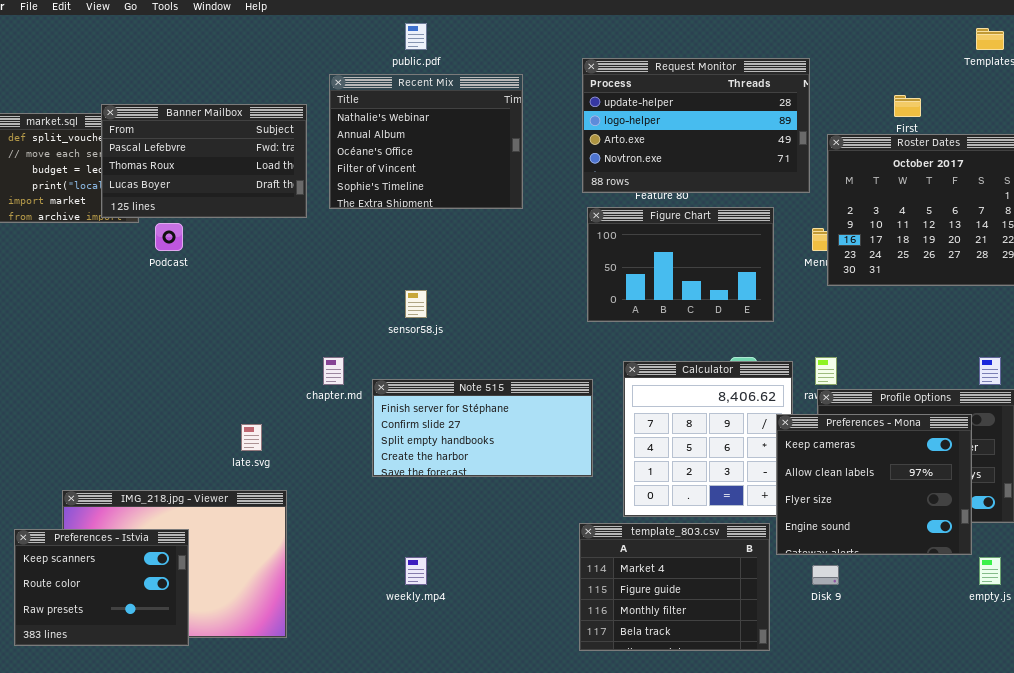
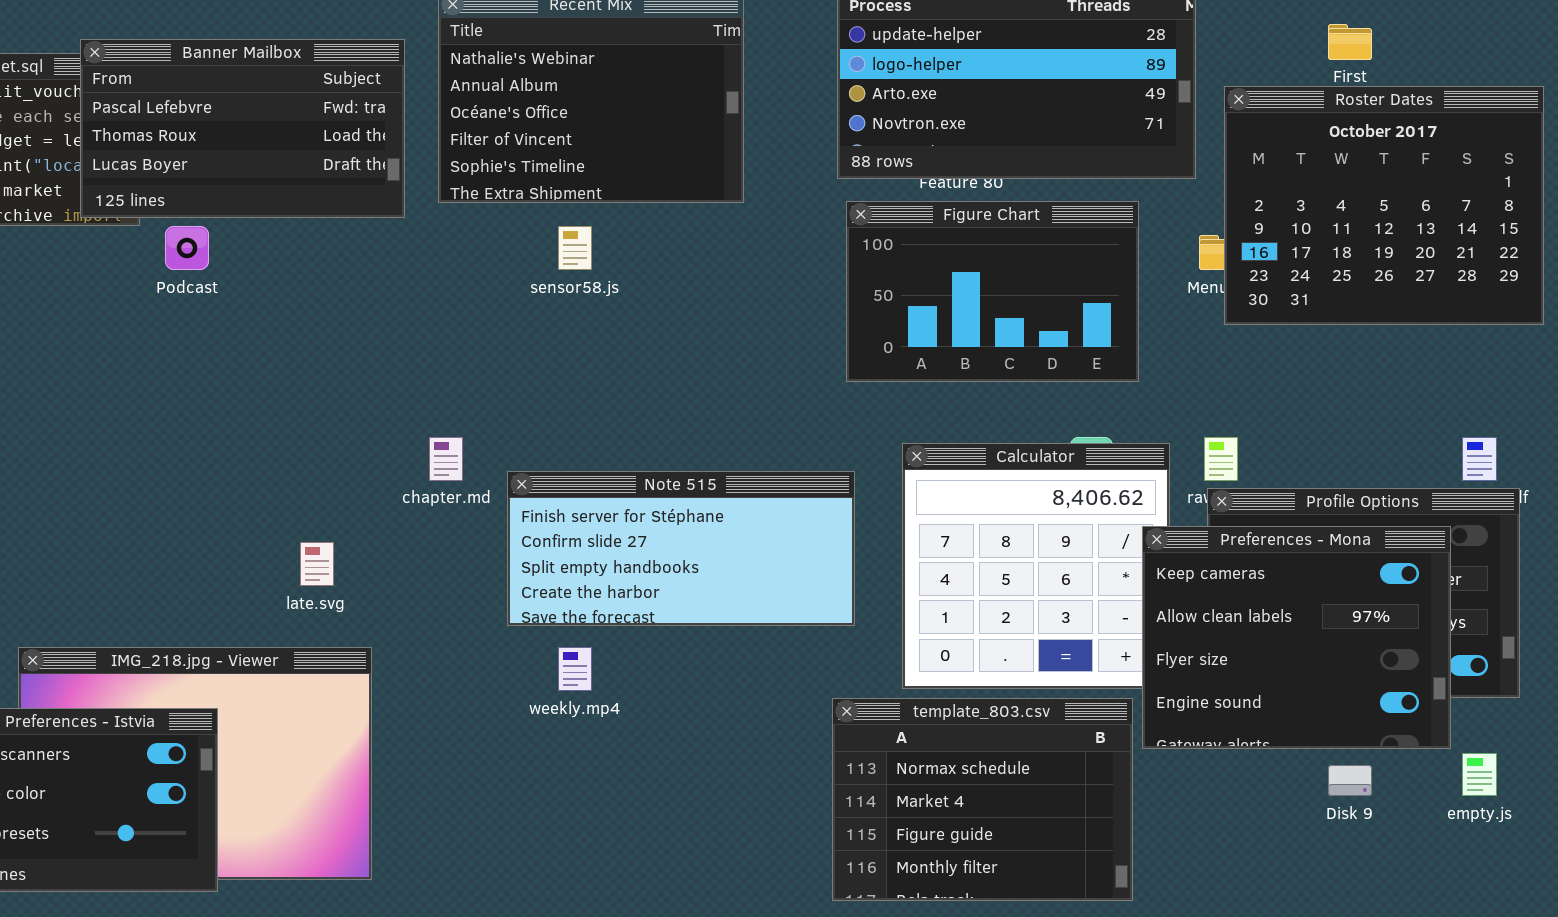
sensor58.js: [405,290,427,318] -> [558,226,592,270], moved
template_803.csv: [579,523,770,651] -> [832,698,1133,901], scrolled up 1 row
weekly.mp4: [405,557,427,585] -> [558,647,592,691], moved
Disk 9: [812,565,839,585] -> [1328,765,1372,796], moved

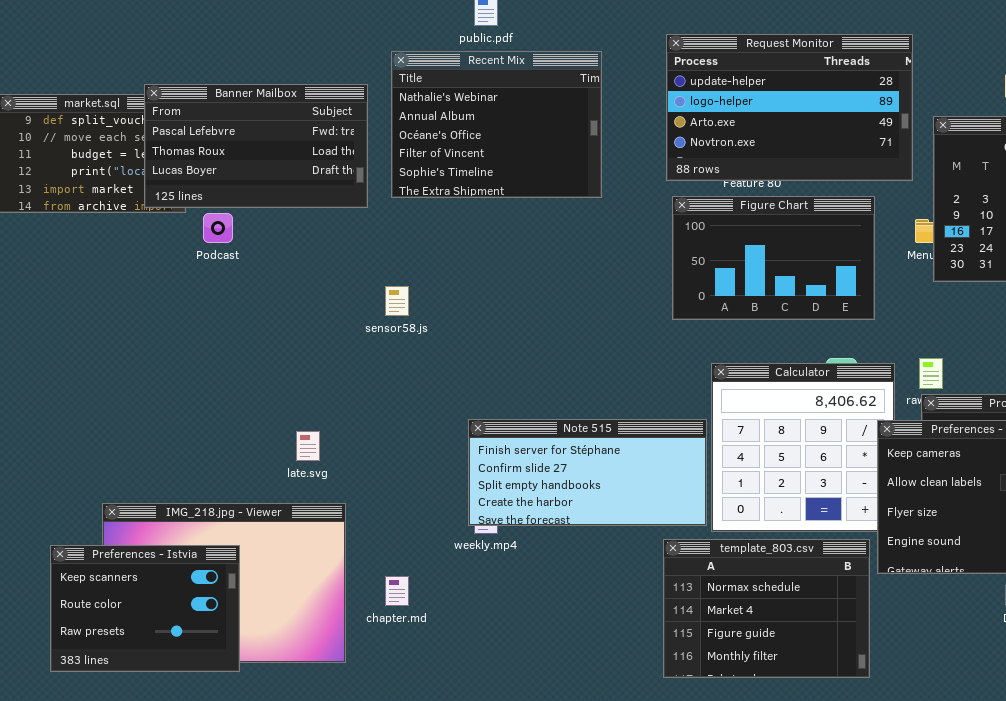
sensor58.js: [558,226,592,270] -> [385,286,409,316], moved
chapter.md: [429,437,463,481] -> [385,576,409,606], moved
Note 515: [507,471,855,626] -> [468,419,707,526], moved

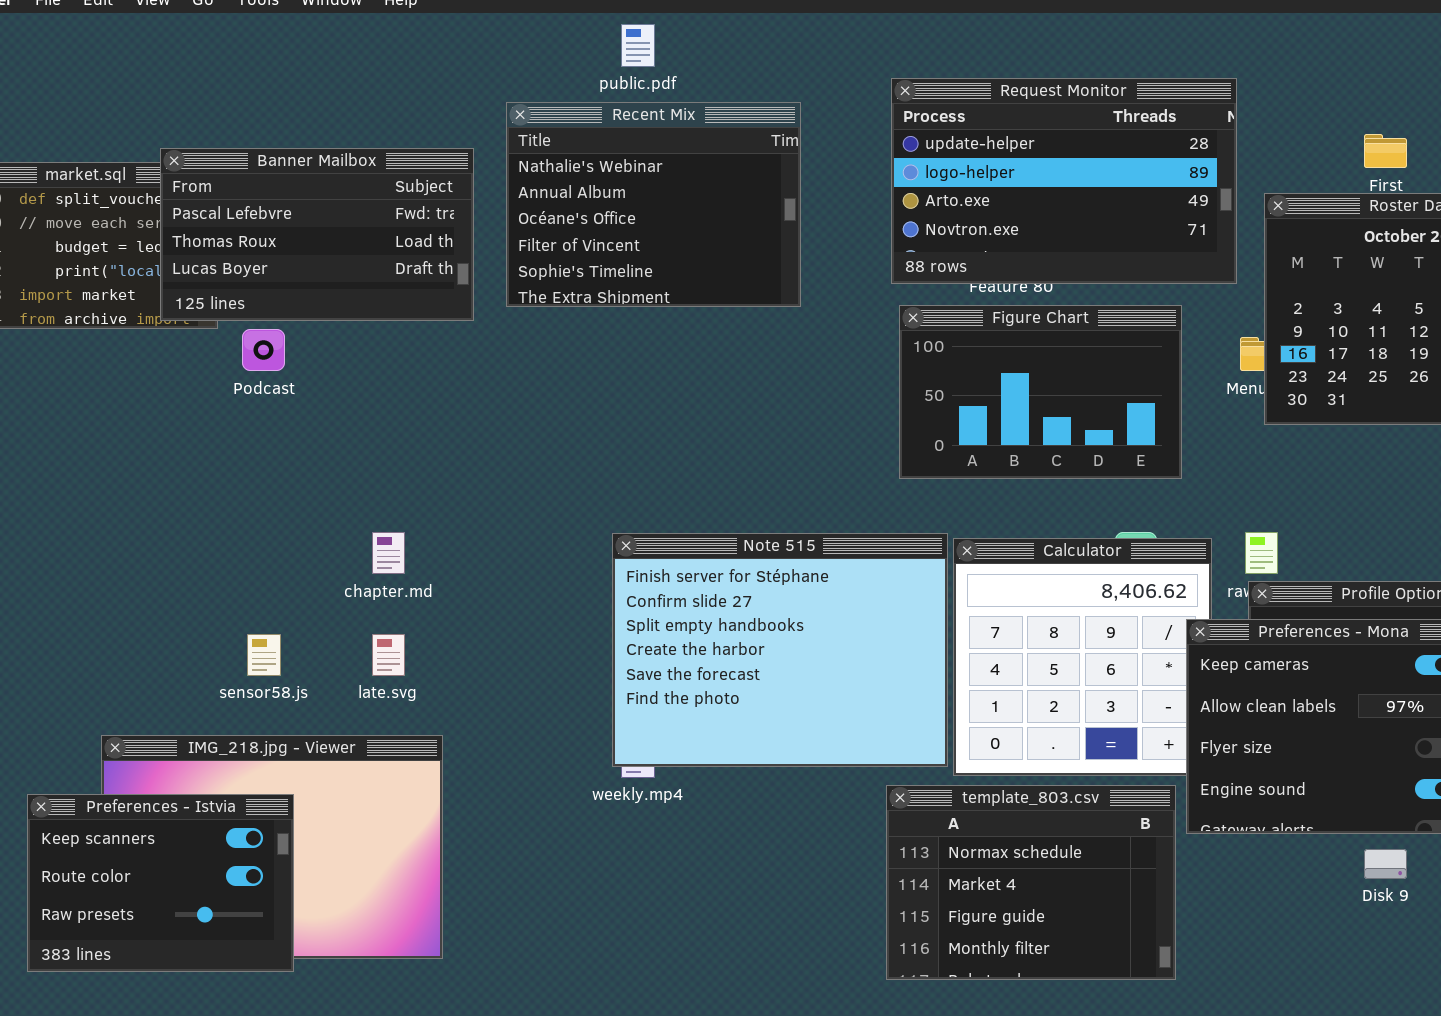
sensor58.js: [385,286,409,316] -> [247,634,281,676], moved
Note 515: [468,419,707,526] -> [612,533,948,767], resized
chapter.md: [385,576,409,606] -> [372,532,405,574], moved

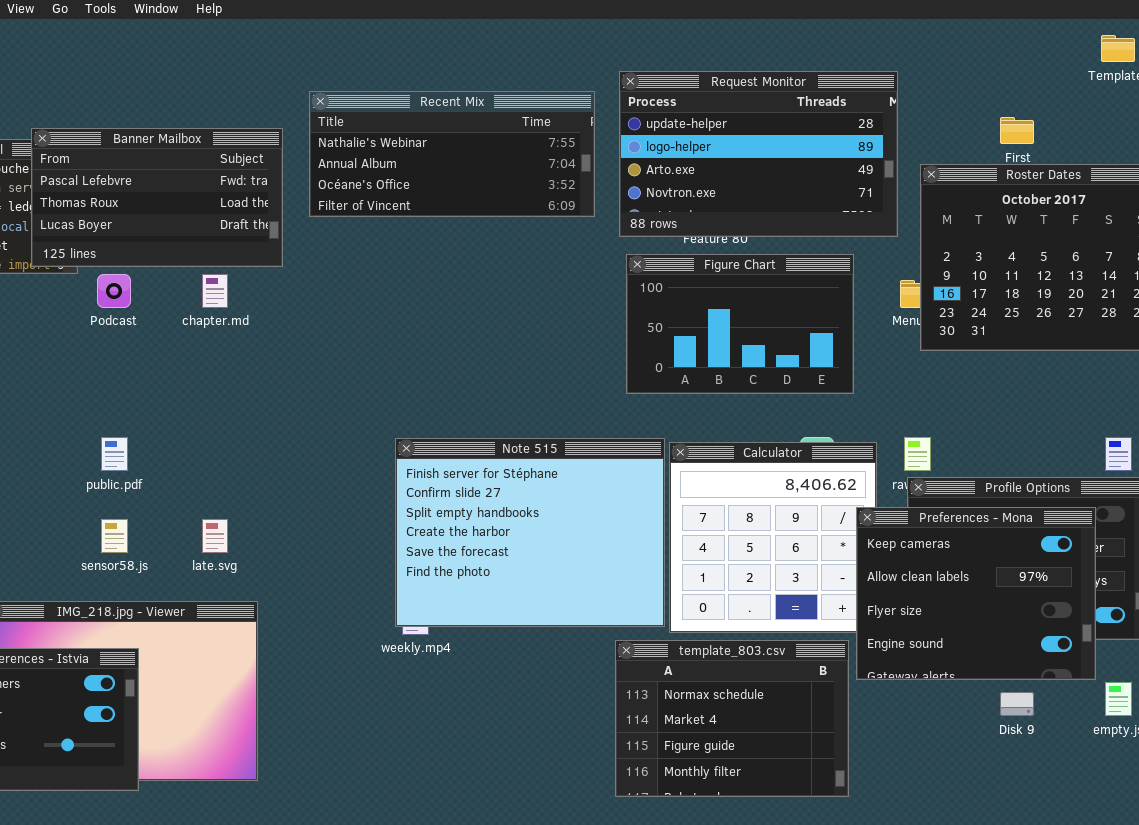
public.pdf: [621,24,655,67] -> [101,437,128,471], moved
Recent Mix: [506,102,801,307] -> [309,91,595,217], resized
chapter.md: [372,532,405,574] -> [202,274,228,308], moved

